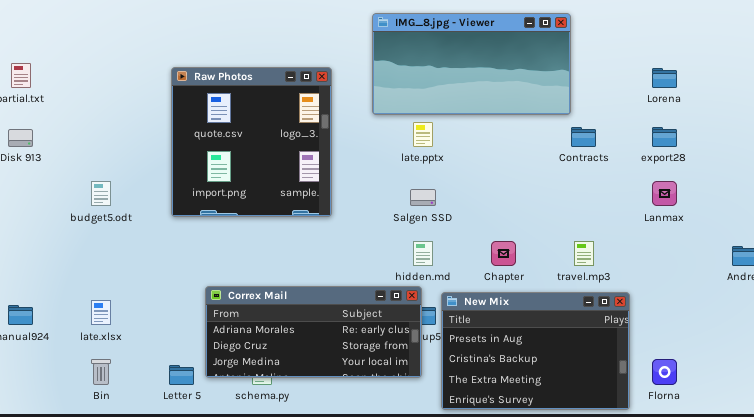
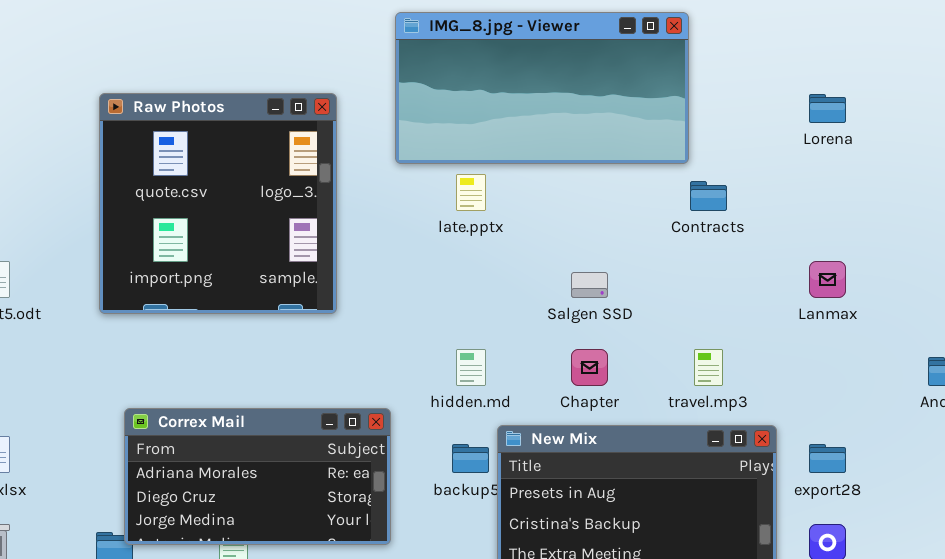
export28: [652,127,677,147] -> [809,444,846,473], moved
Salgen SSD: [410,189,436,206] -> [571,272,608,298], moved
Correx Mail: [205,286,422,378] -> [124,408,391,545], moved, resized

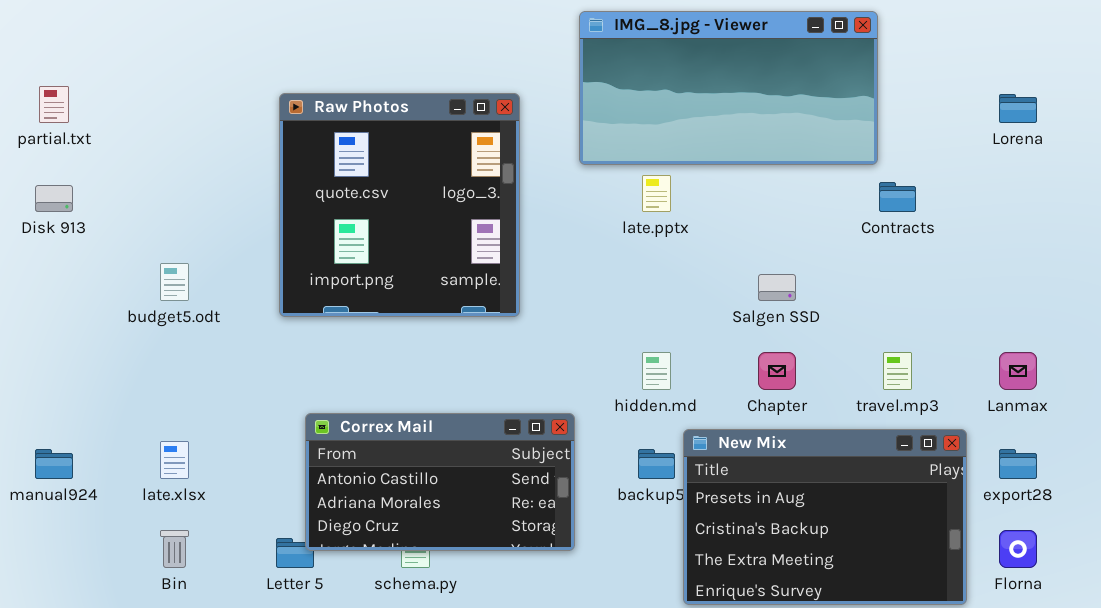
Lanmax: [809,261,846,298] -> [999,352,1037,390], moved
Correx Mail: [124,408,391,545] -> [305,413,575,551], scrolled up 1 row

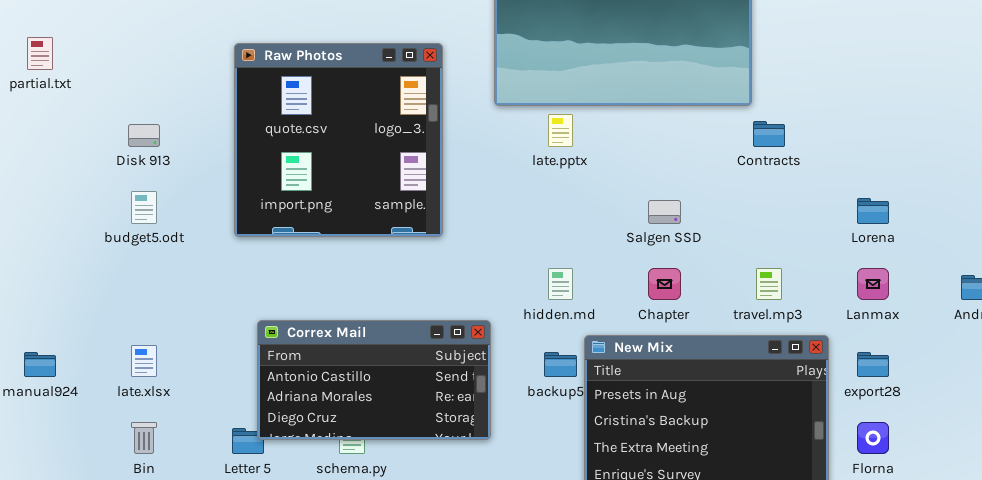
Lorena: [999,94,1037,123] -> [857,198,889,224], moved
Disk 913: [35,185,73,212] -> [128,124,160,147], moved

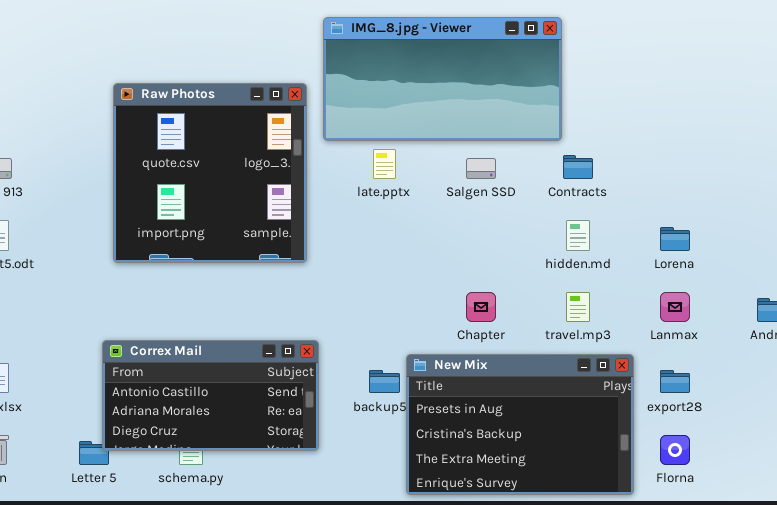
Raw Photos: [234,43,443,237] -> [113,83,307,263], moved
Salgen SSD: [648,200,681,224] -> [466,158,496,179], moved
hidden.md: [548,268,573,300] -> [566,220,590,251], moved

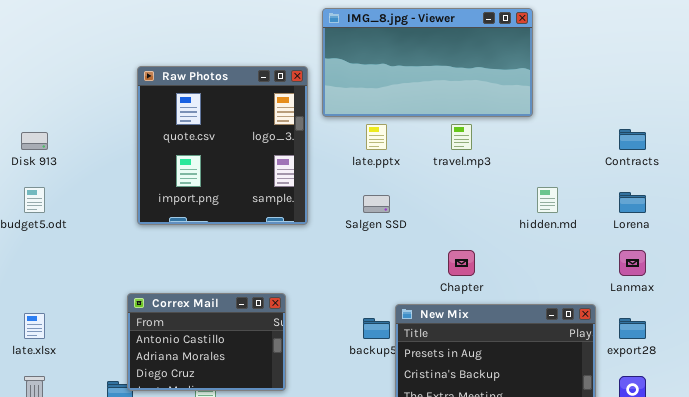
Contracts: [563,155,593,179] -> [619,129,646,150], moved
Salgen SSD: [466,158,496,179] -> [363,195,390,213], moved
travel.mp3: [566,292,590,322] -> [451,124,472,150], moved
Correx Mail: [102,340,319,451] -> [127,293,286,391], resized

